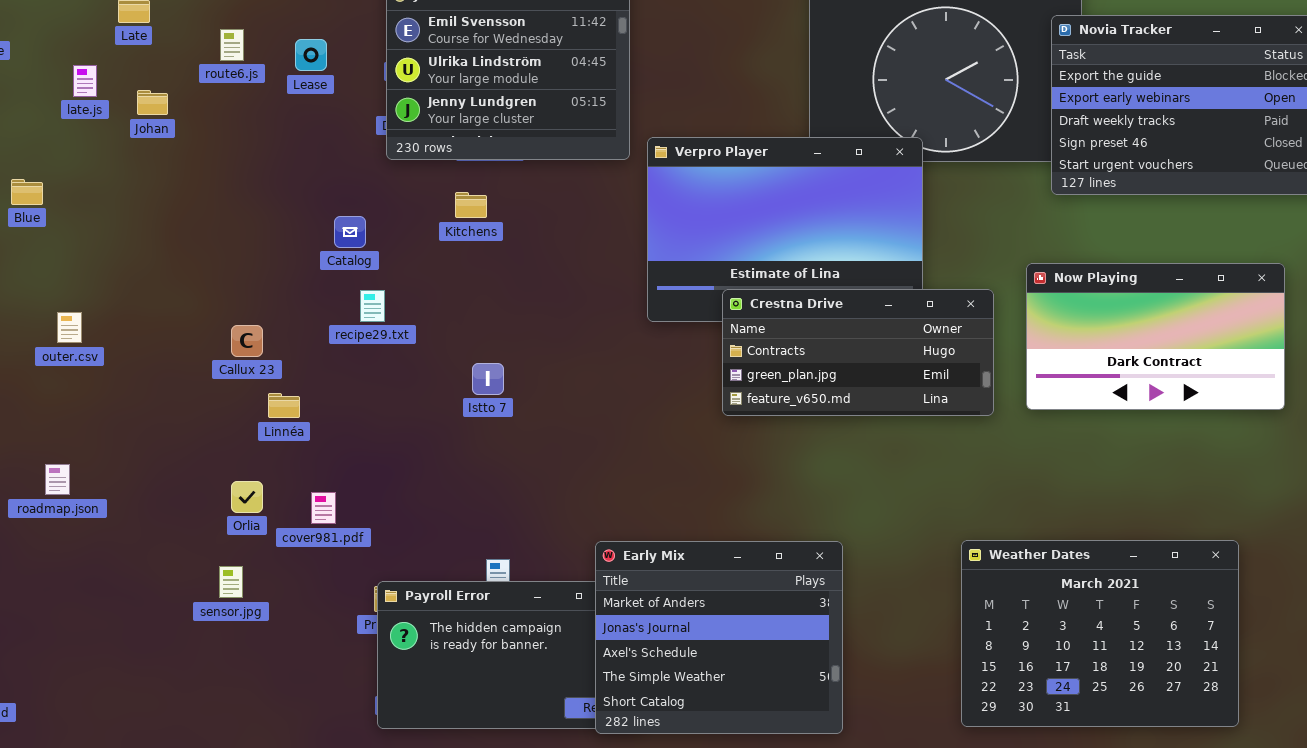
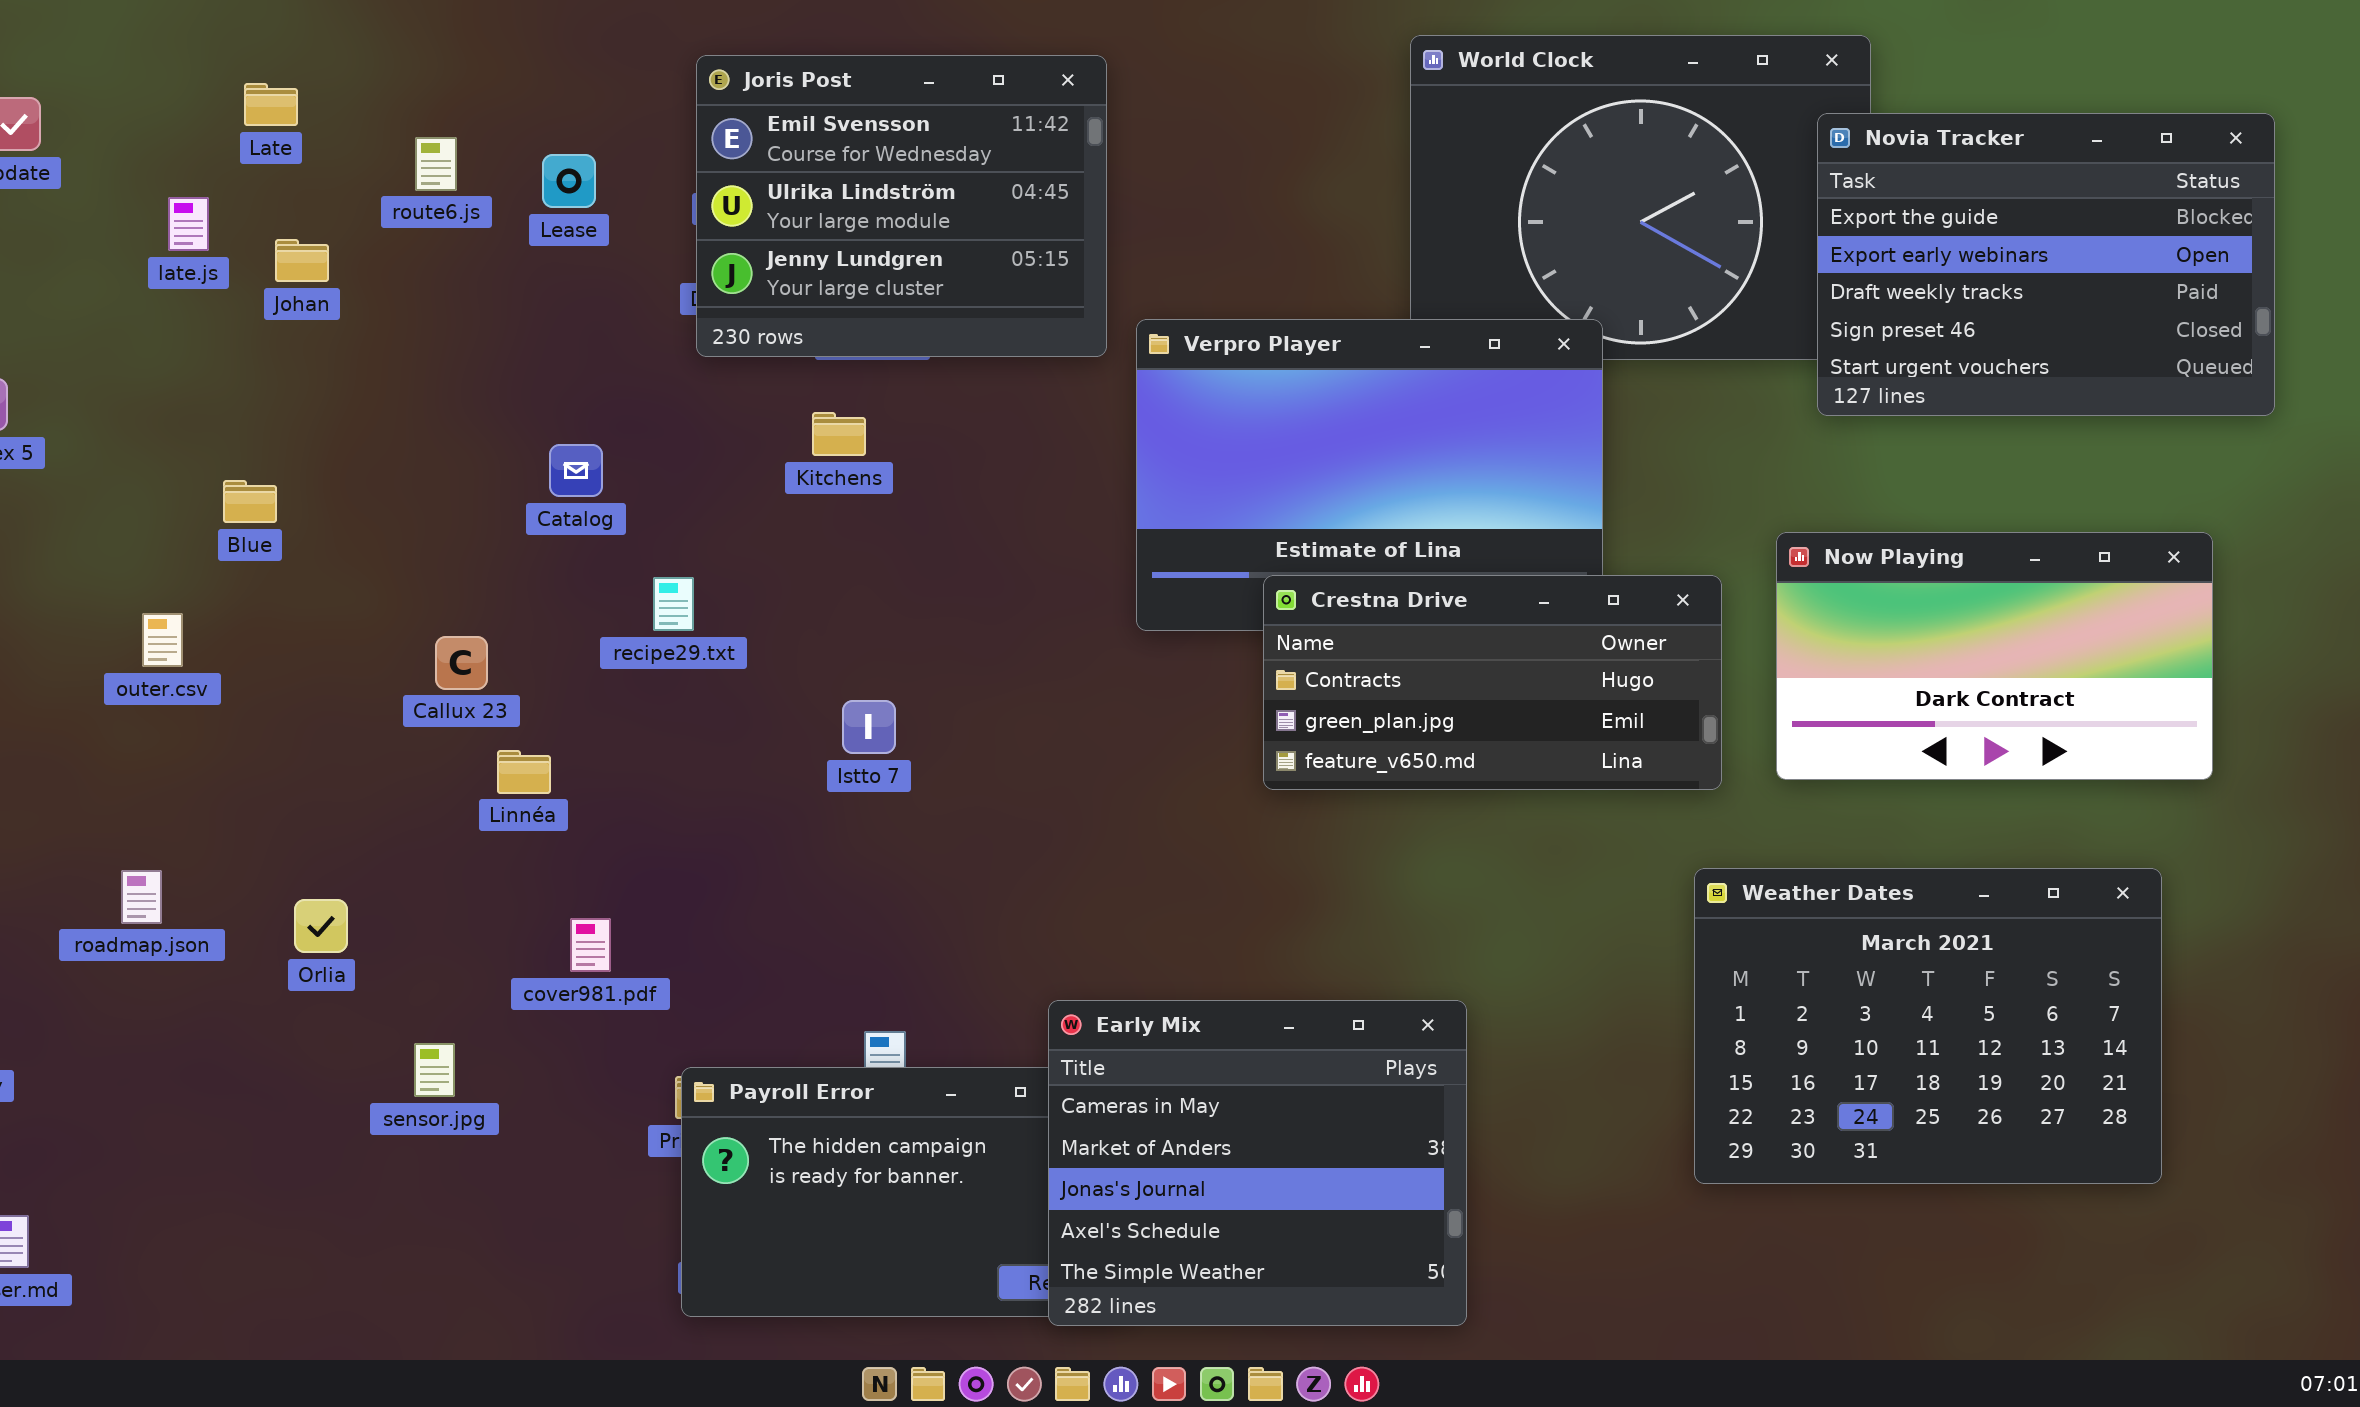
Blue: [11,179,43,205] -> [223,480,277,523], moved
Catalog: [334,216,366,248] -> [549,444,603,497], moved
Orlia: [231,481,263,513] -> [294,899,348,953], moved
Weather Dates: [961,540,1239,727] -> [1694,868,2162,1184], moved
Early Mix: [595,541,843,734] -> [1048,1000,1467,1326], scrolled up 1 row

